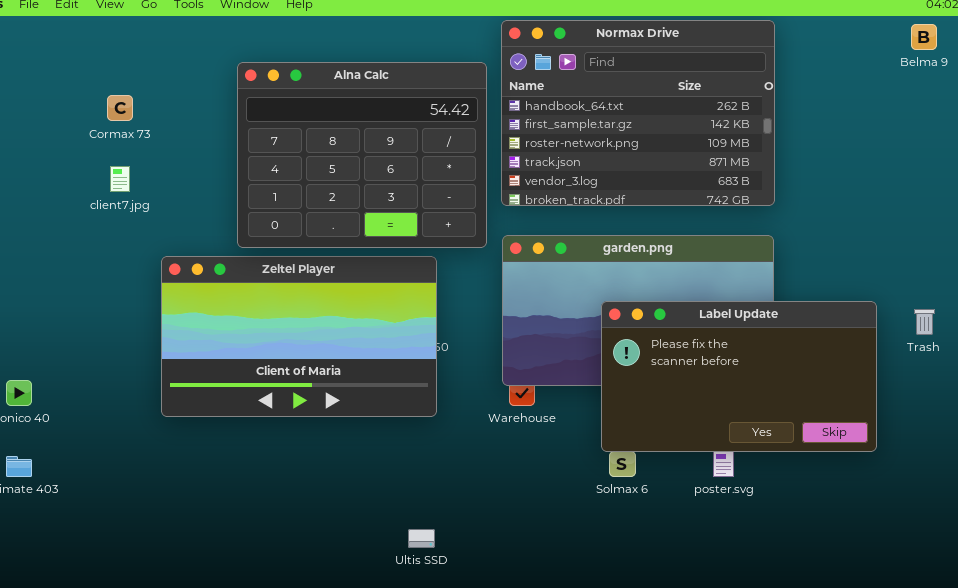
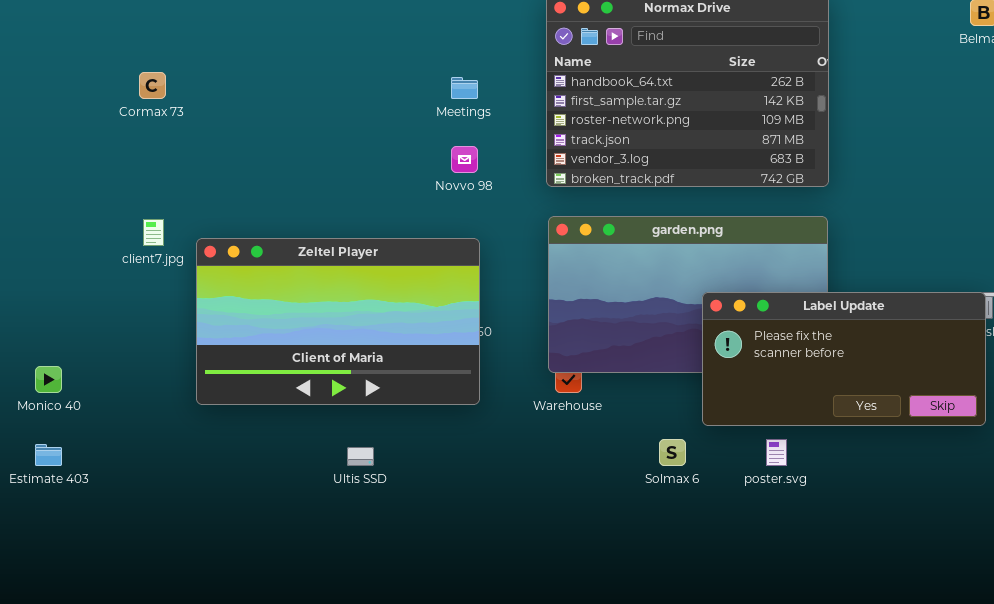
Alna Calc: [237,62,487,248] -> none, closed
client7.jpg: [110,166,130,192] -> [143,219,164,246], moved
Label Update: [601,301,877,452] -> [702,292,986,426], moved, resized
Ultis SSD: [408,529,435,548] -> [347,447,374,466], moved

